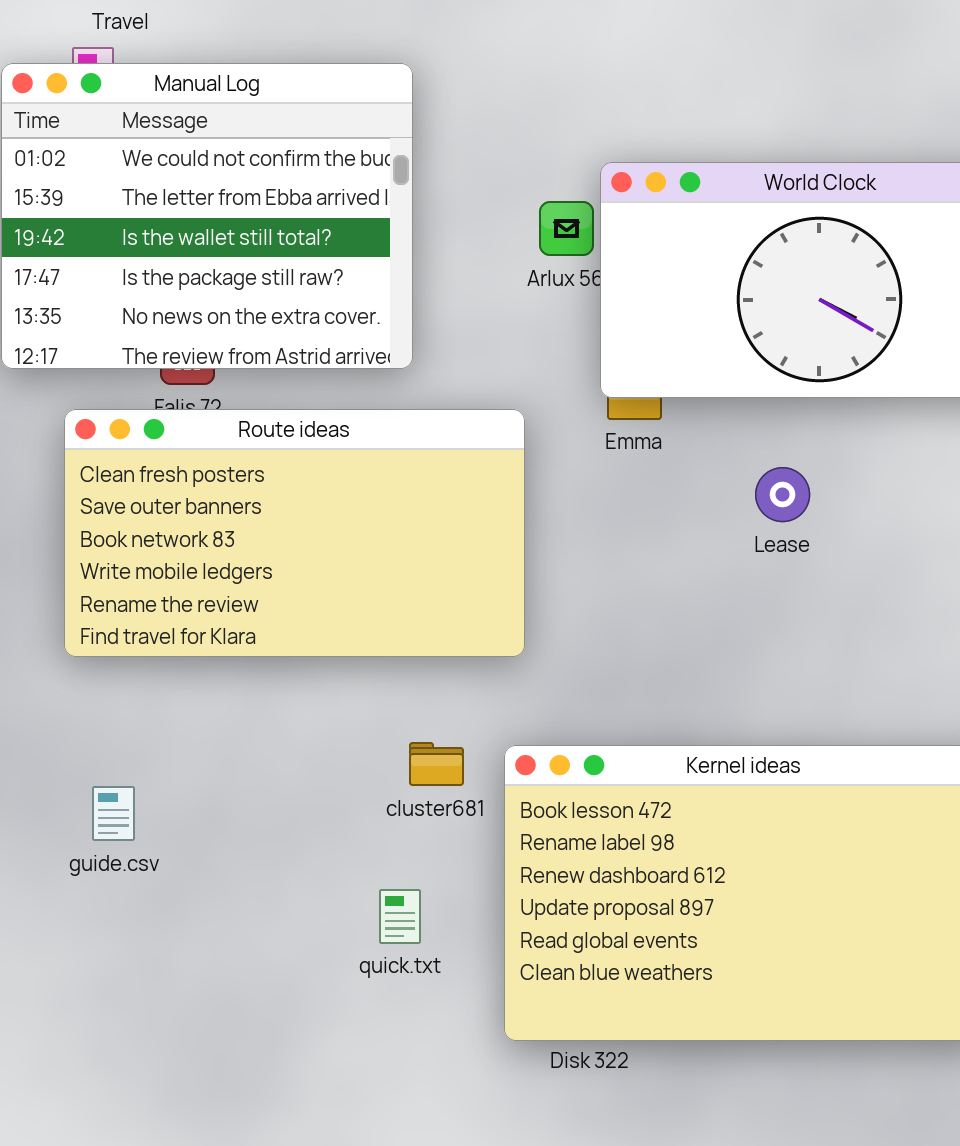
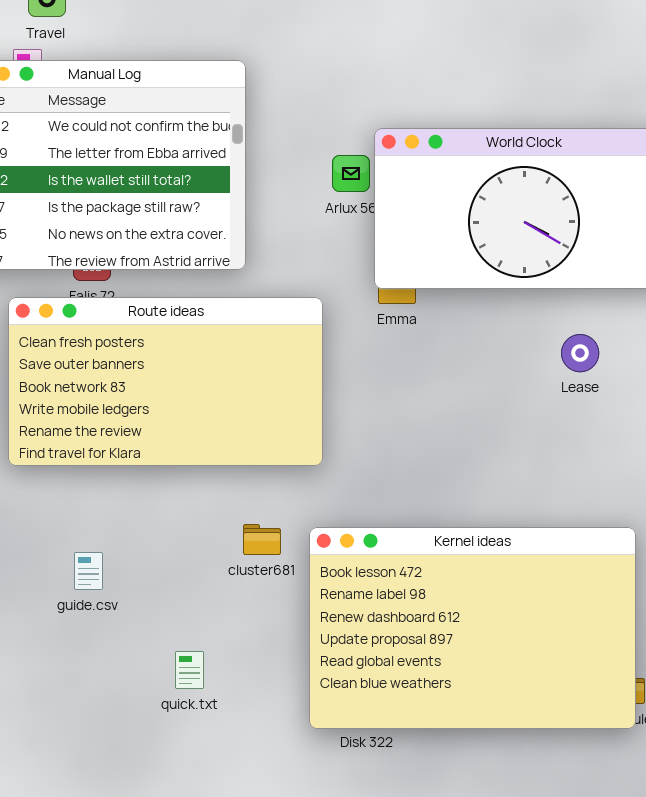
Lease: [755,467,810,522] -> [561,334,599,372], moved
guide.csv: [92,786,135,841] -> [74,552,103,590], moved
quick.txt: [379,889,421,944] -> [175,651,204,689], moved

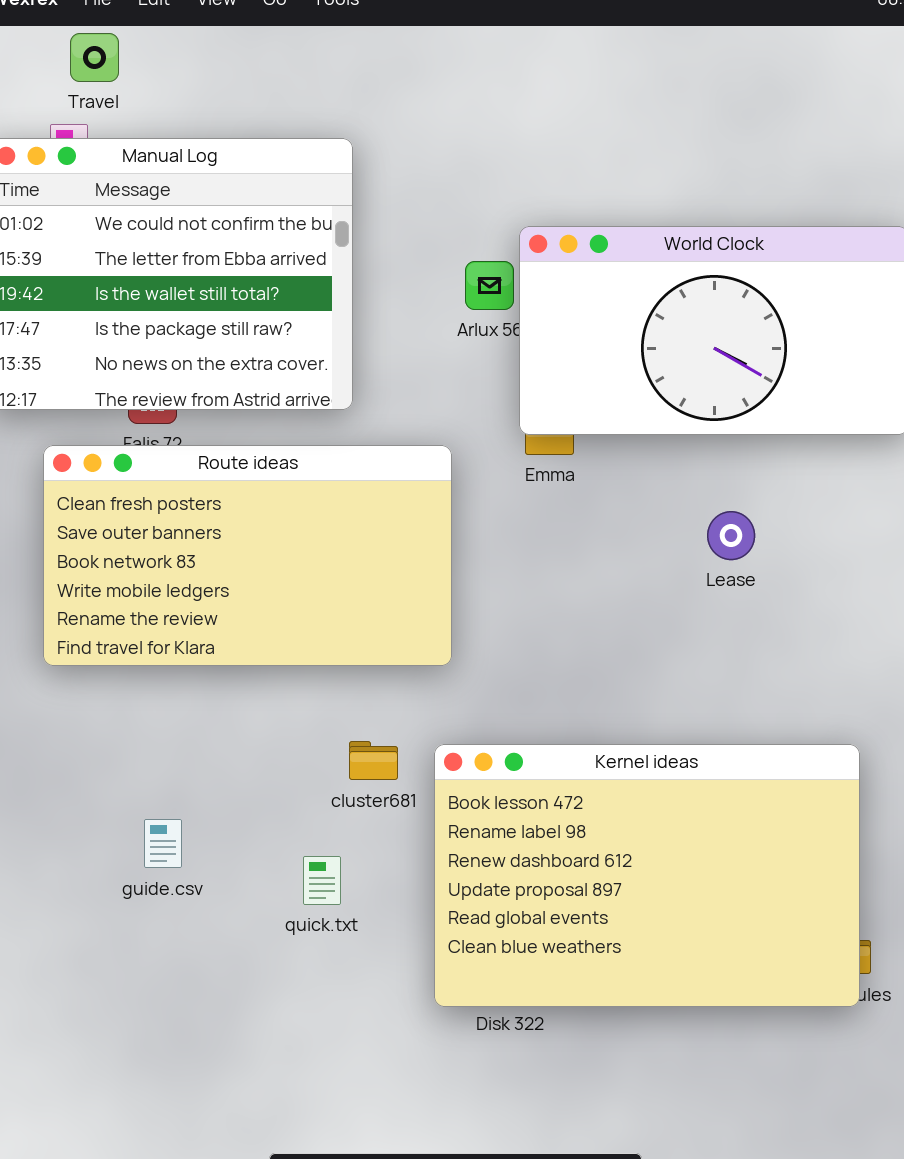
Lease: [561,334,599,372] -> [707,511,755,560], moved
guide.csv: [74,552,103,590] -> [144,819,182,868], moved
quick.txt: [175,651,204,689] -> [303,856,341,905], moved

